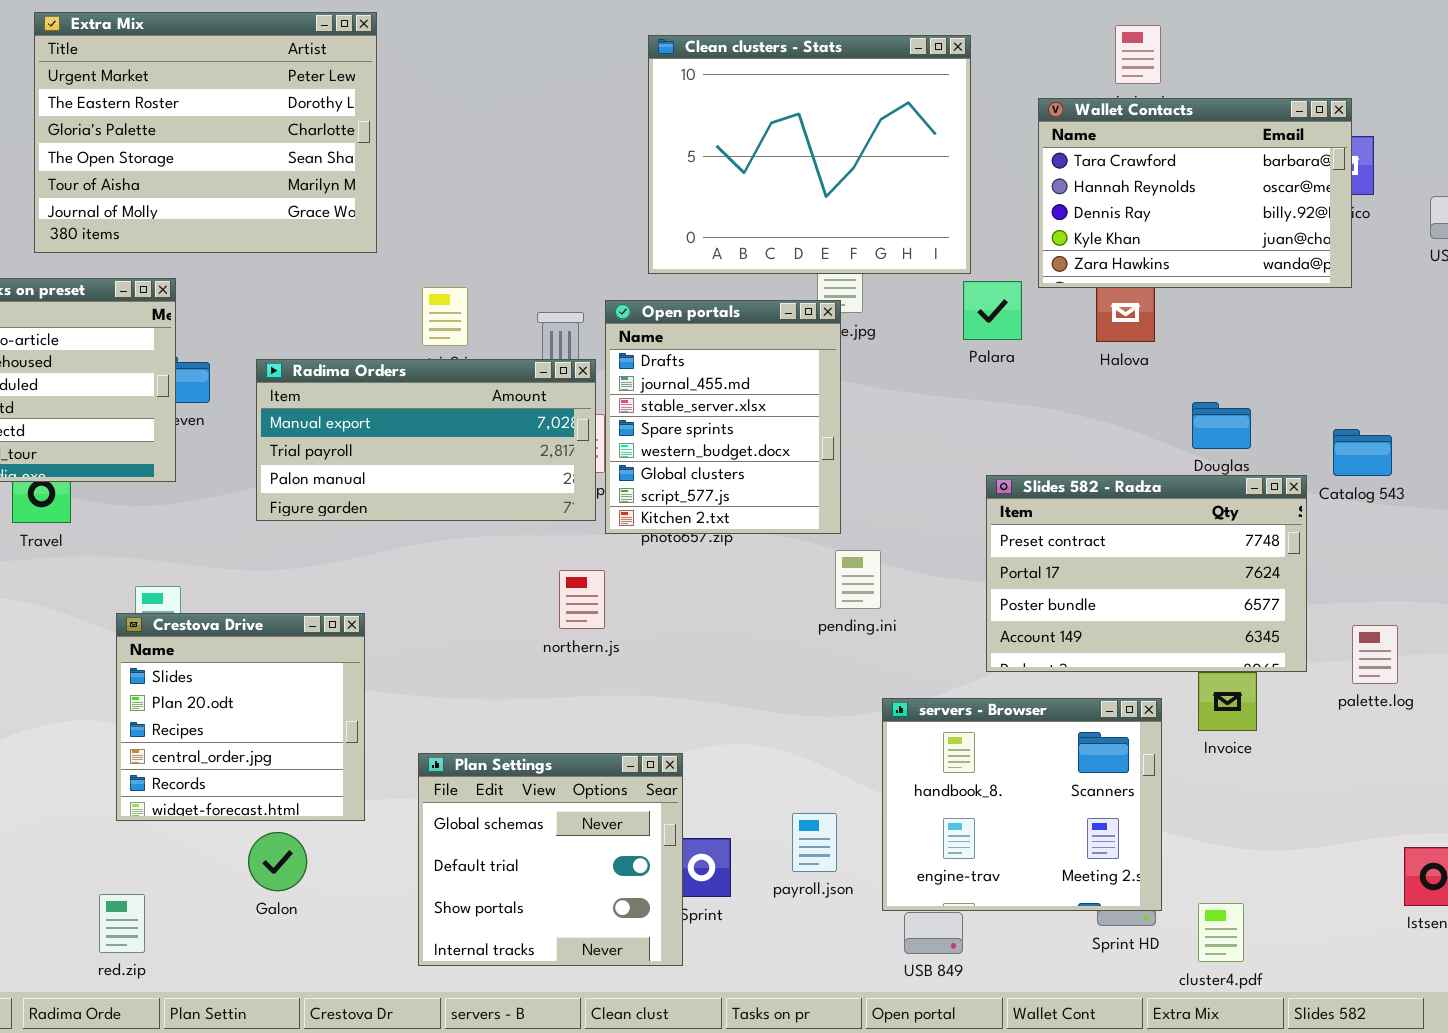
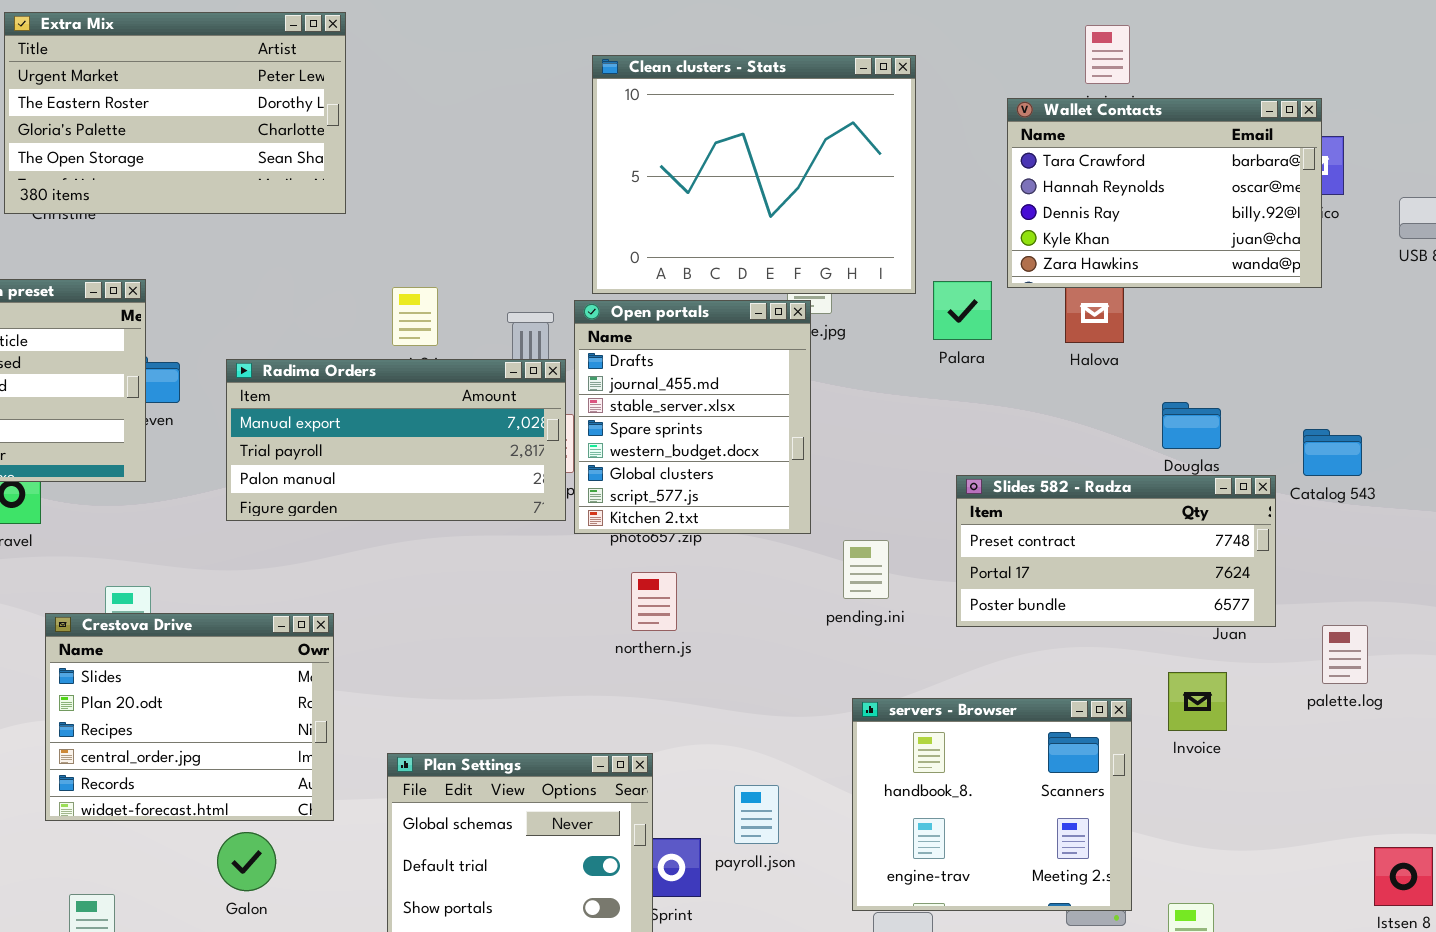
Extra Mix: [34,12,377,253] -> [4,12,346,214], resized
Clean clusters - Stats: [648,35,971,274] -> [592,55,916,294], moved
Slides 582 - Radza: [986,475,1307,672] -> [956,475,1276,627], resized
pending.ini: [835,550,881,609] -> [843,540,889,599], moved
northern.js: [559,570,605,629] -> [631,572,677,631], moved
Crestova Drive: [116,613,365,821] -> [45,613,334,821], resized
payroll.json: [792,813,837,872] -> [734,785,779,844], moved

